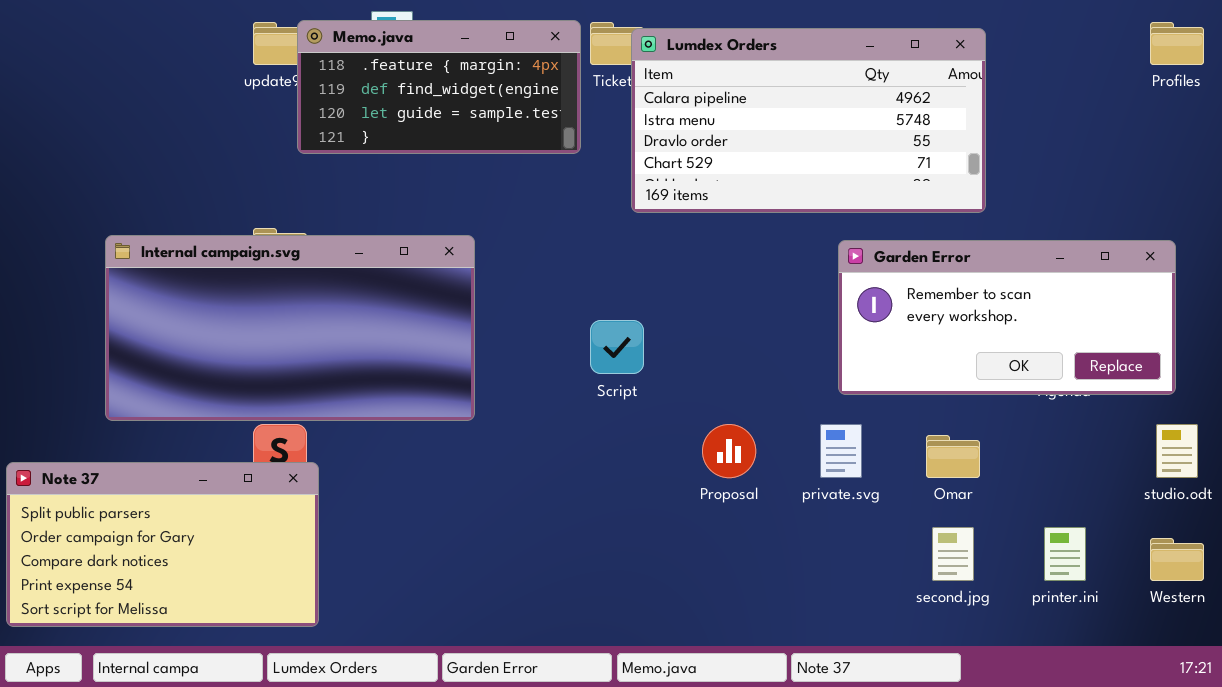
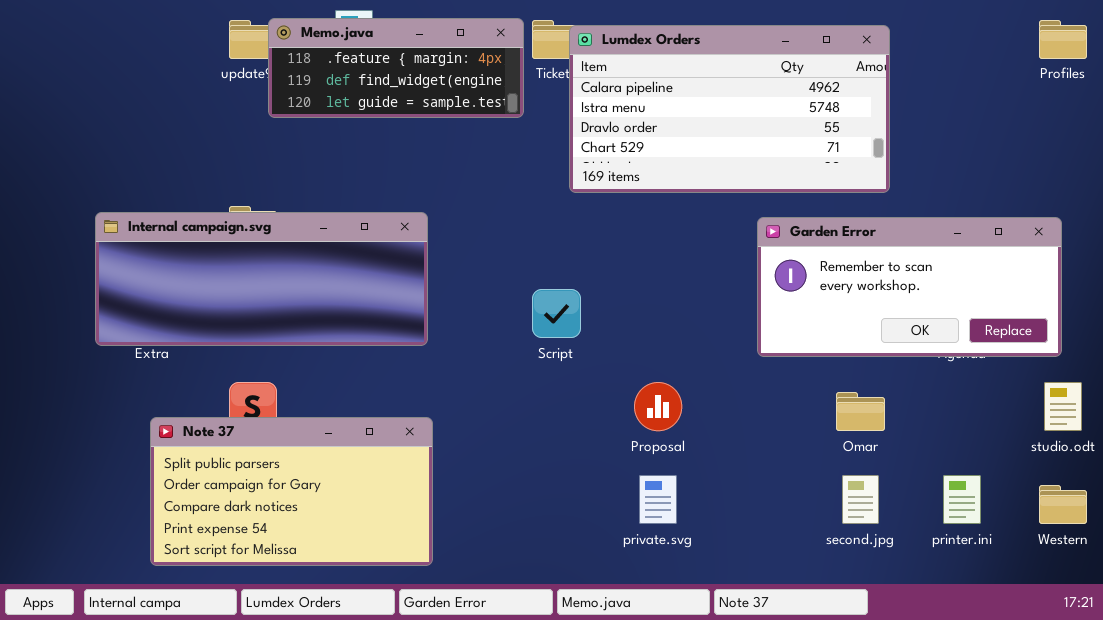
Memo.java: [297,20,581,154] -> [268,18,524,118], resized
Internal campaign.svg: [105,235,475,421] -> [95,212,428,346], resized
private.svg: [820,424,862,478] -> [639,475,677,524], moved
Note 37: [6,462,319,627] -> [150,417,433,566], moved

